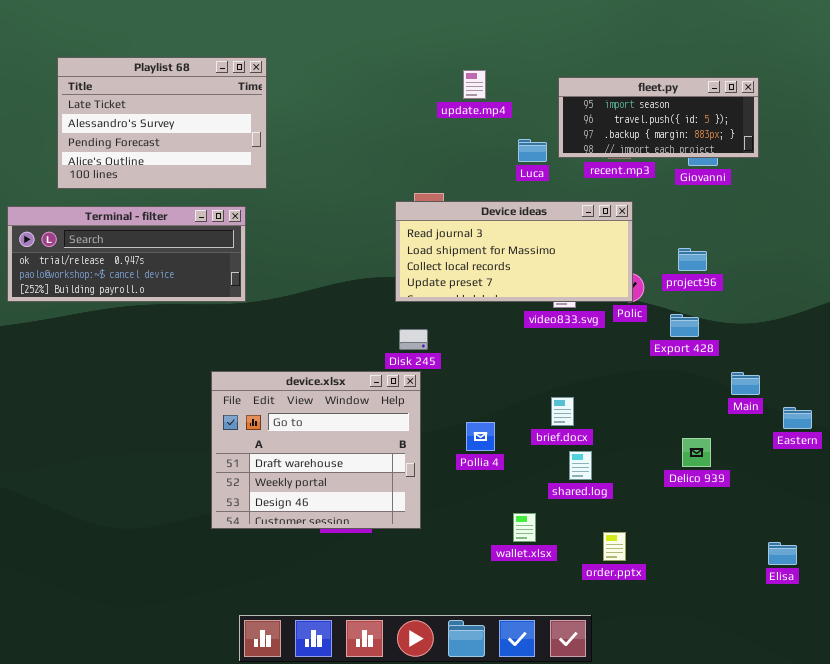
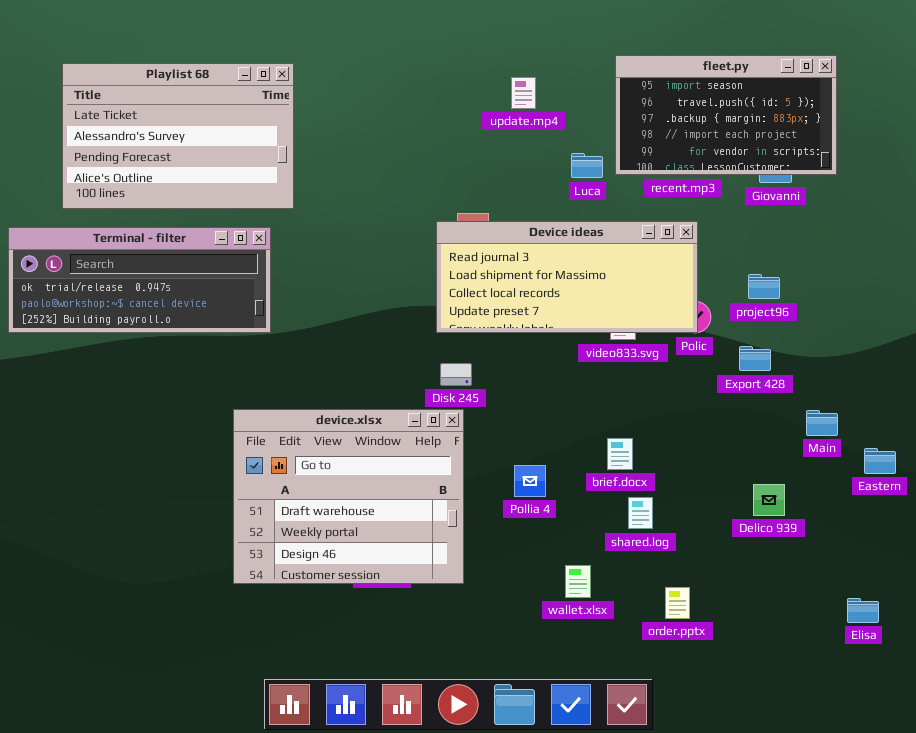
fleet.py: [558,77,759,158] -> [615,55,837,175], resized

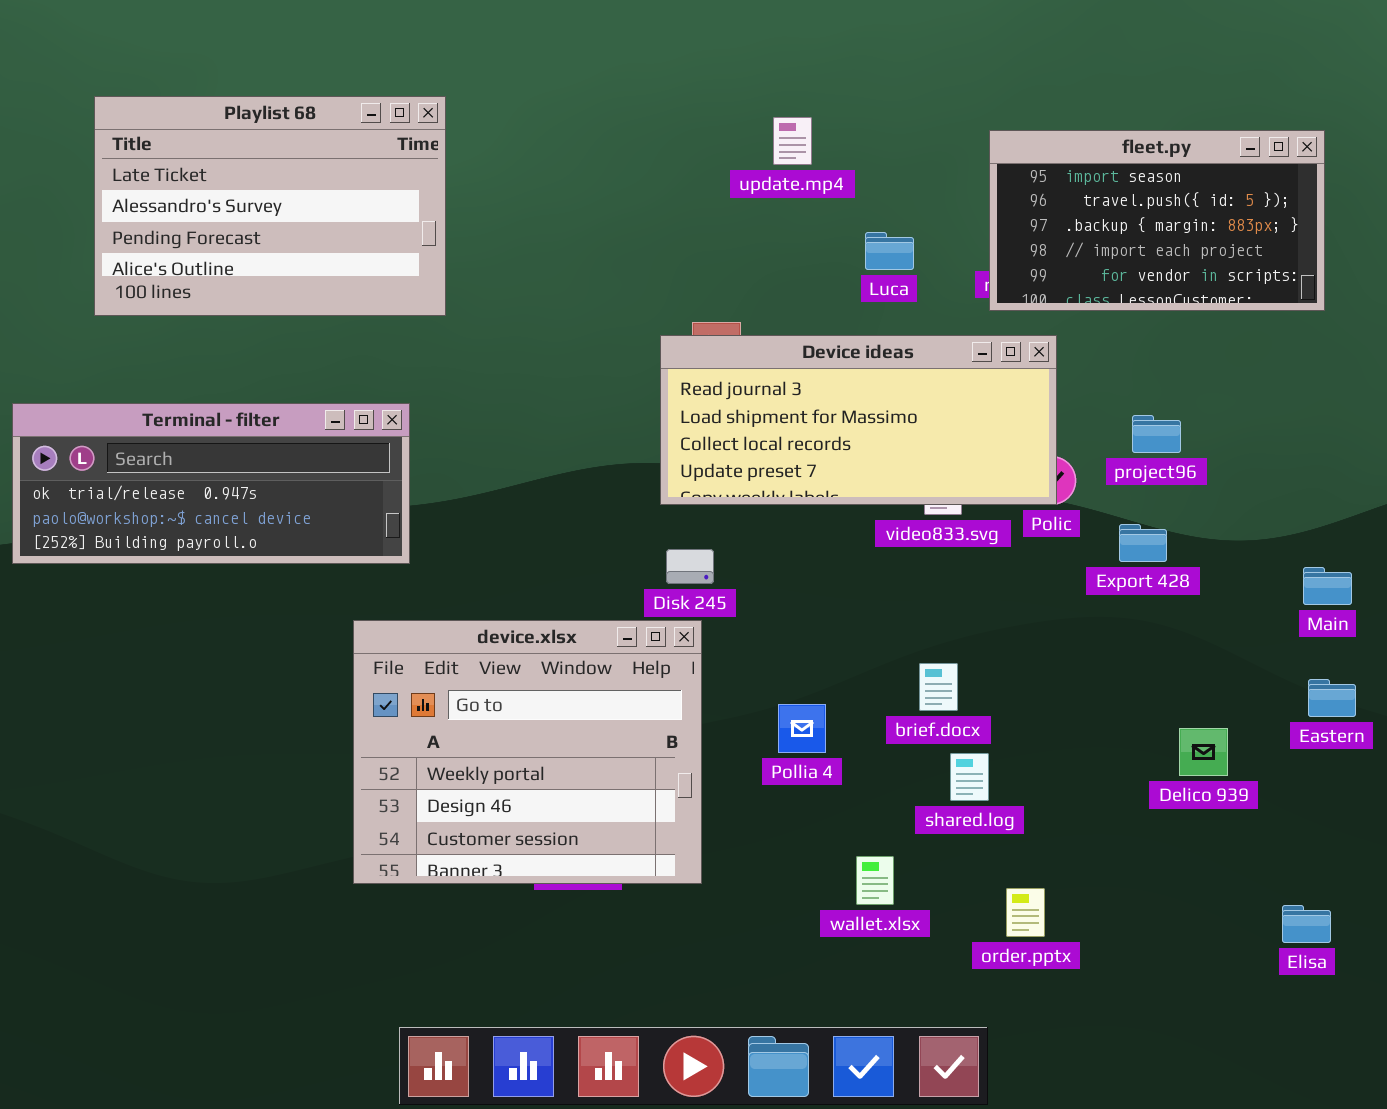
fleet.py: [615,55,837,175] -> [989,130,1325,311], moved
Terminal - filter: [8,227,271,333] -> [12,403,410,564], moved
device.xlsx: [233,409,464,584] -> [353,620,702,884], scrolled down 1 row
Main: [806,410,838,436] -> [1303,567,1352,605], moved
Delico 939: [753,484,785,516] -> [1179,728,1228,776], moved

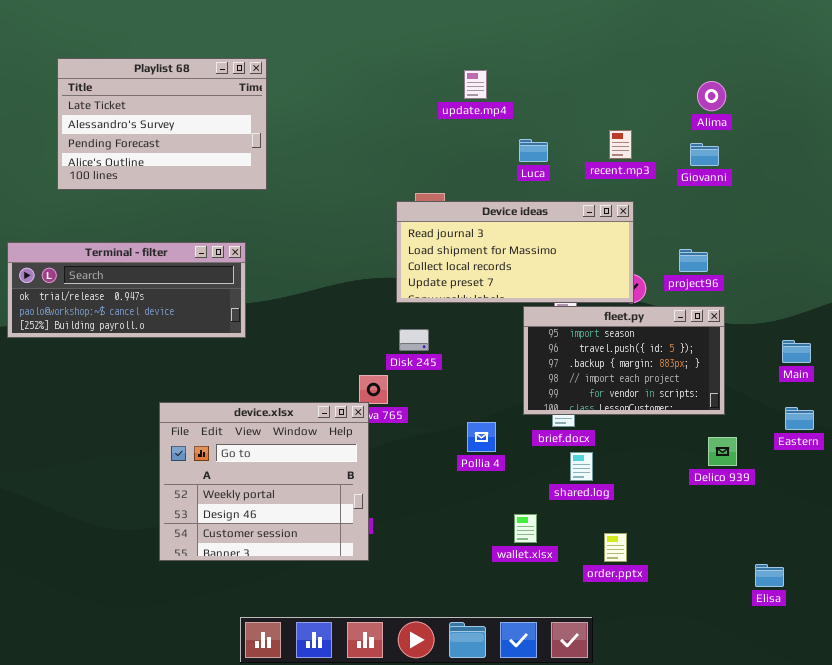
fleet.py: [989,130,1325,311] -> [523,306,725,415], moved
device.xlsx: [353,620,702,884] -> [159,402,369,561], moved
Elisa: [1282,905,1331,943] -> [755,564,784,587], moved

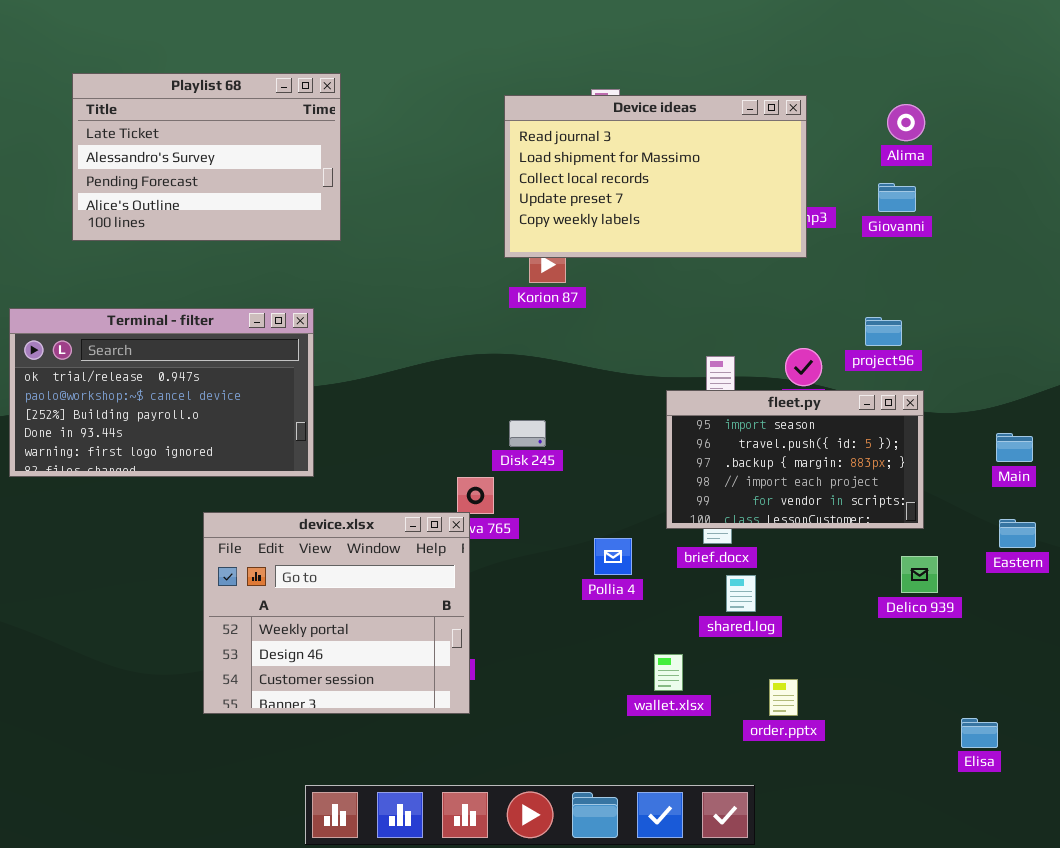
Device ideas: [396,201,634,303] -> [504,95,807,258], moved, resized
Terminal - filter: [7,242,246,338] -> [9,308,314,477], resized

